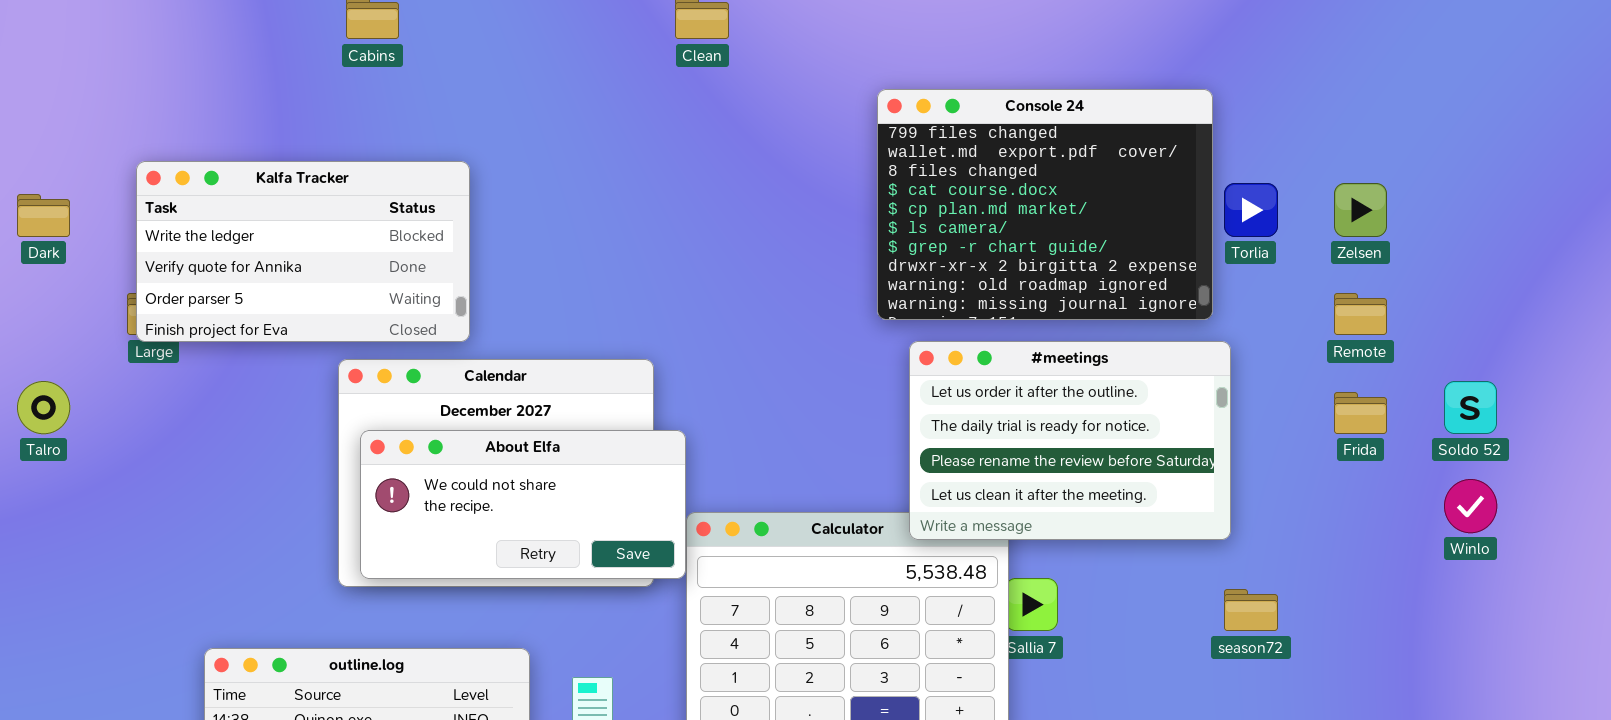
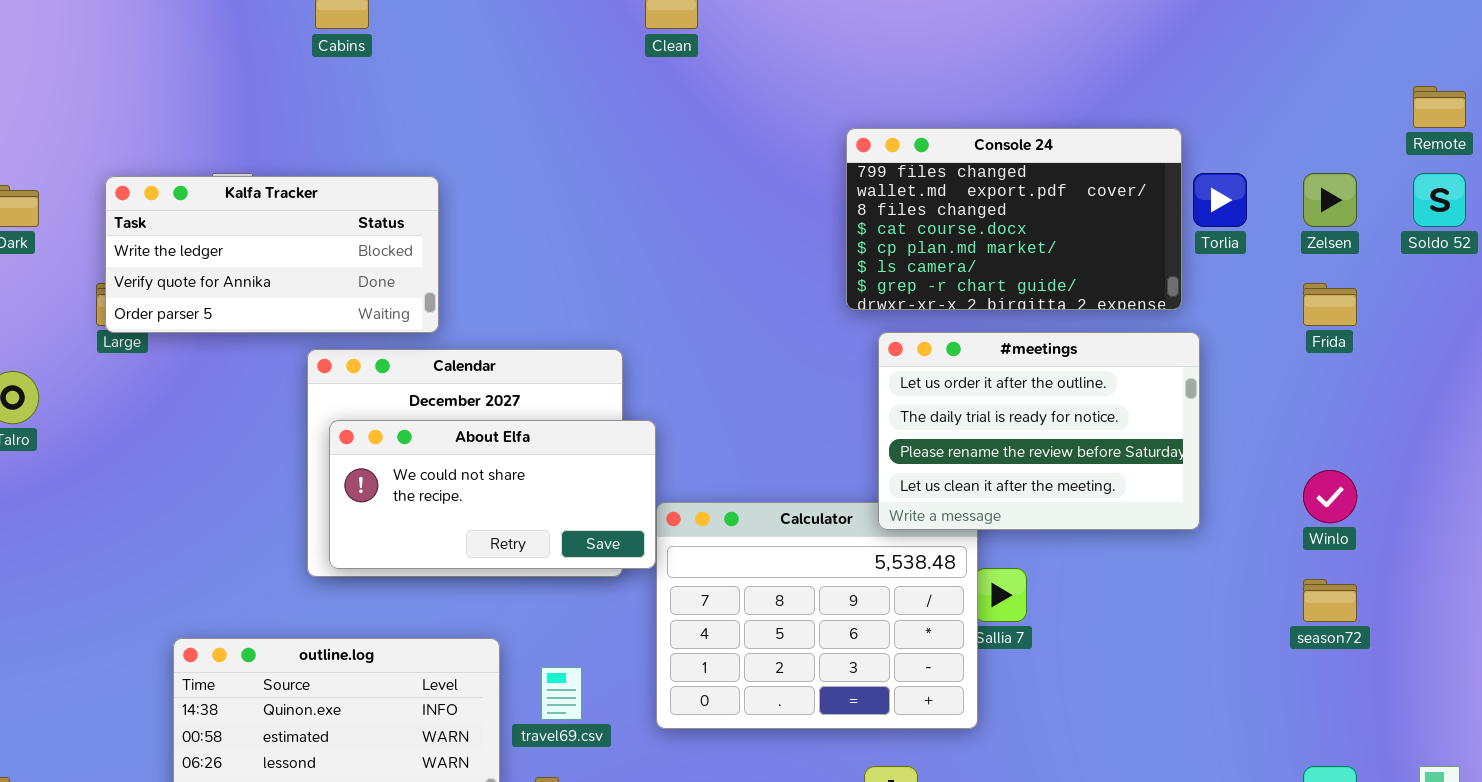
Console 24: [877,89,1213,320] -> [846,128,1182,310], resized
Kalfa Tracker: [136,161,470,342] -> [105,176,439,333], resized
Remote: [1334,293,1387,335] -> [1413,86,1466,128], moved
Soldo 52: [1444,381,1497,434] -> [1413,173,1466,227], moved
Frida: [1334,392,1387,434] -> [1303,283,1357,326], moved
Winlo: [1444,479,1497,533] -> [1303,470,1357,523], moved
season72: [1224,589,1278,631] -> [1303,579,1357,622], moved

